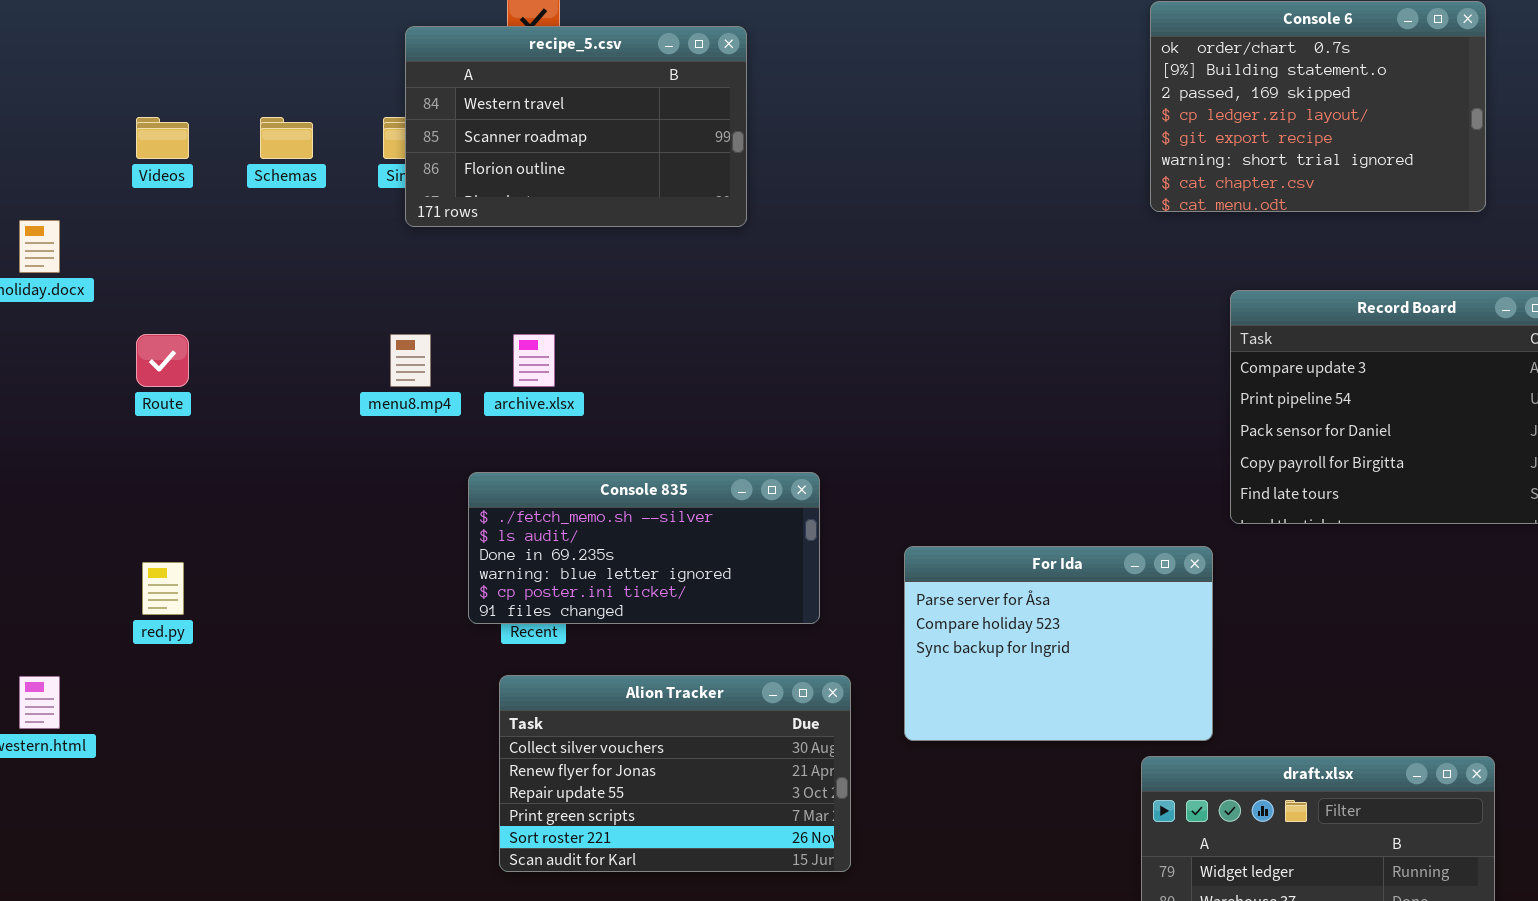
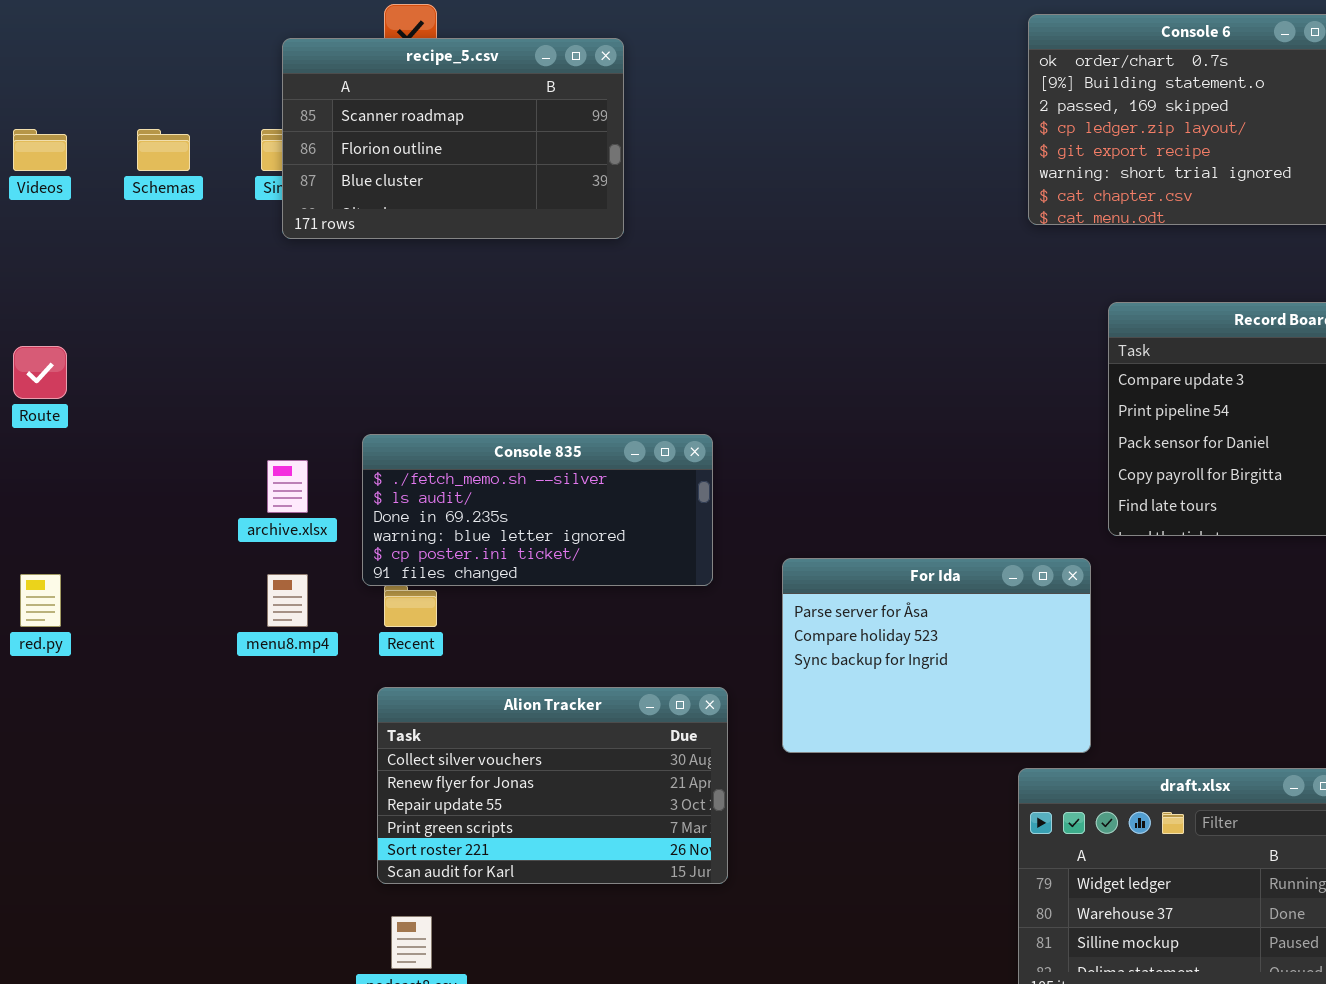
recipe_5.csv: [405,26,747,227] -> [282,38,624,239], scrolled down 1 row
menu8.mp4: [390,334,431,387] -> [267,574,308,627], moved
archive.xlsx: [513,334,555,387] -> [267,460,308,513], moved
Console 835: [468,472,820,624] -> [362,434,713,586], moved

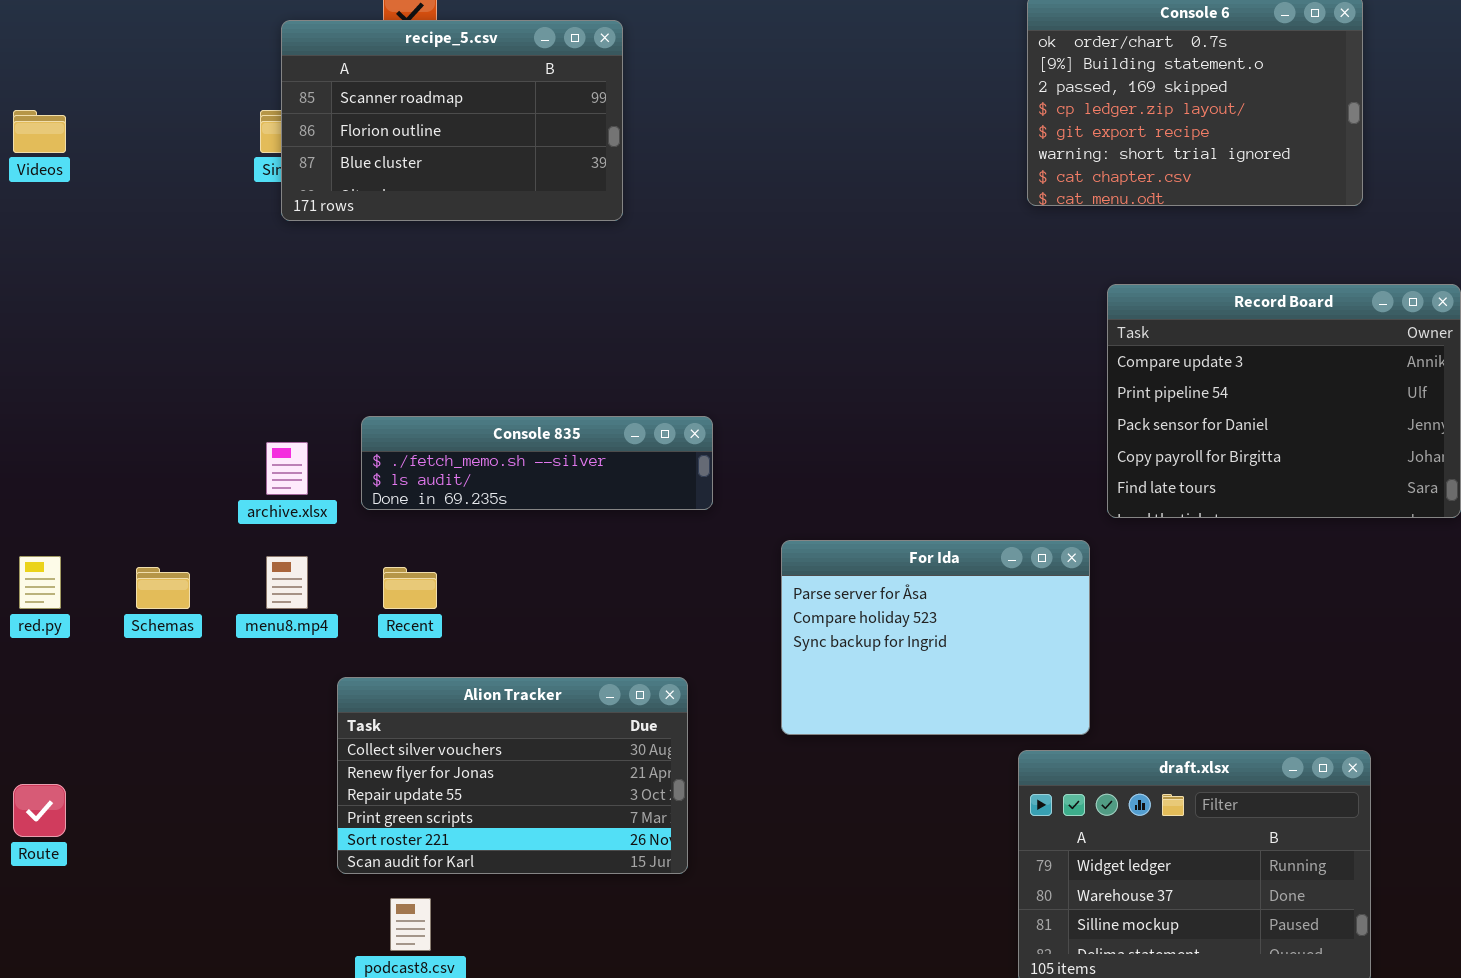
Schemas: [137,129,190,171] -> [136,567,190,609], moved
Route: [13,346,67,399] -> [13,784,66,837], moved
Console 835: [362,434,713,586] -> [361,416,713,510], resized
Alion Tracker: [377,687,728,884] -> [337,677,688,874], moved

